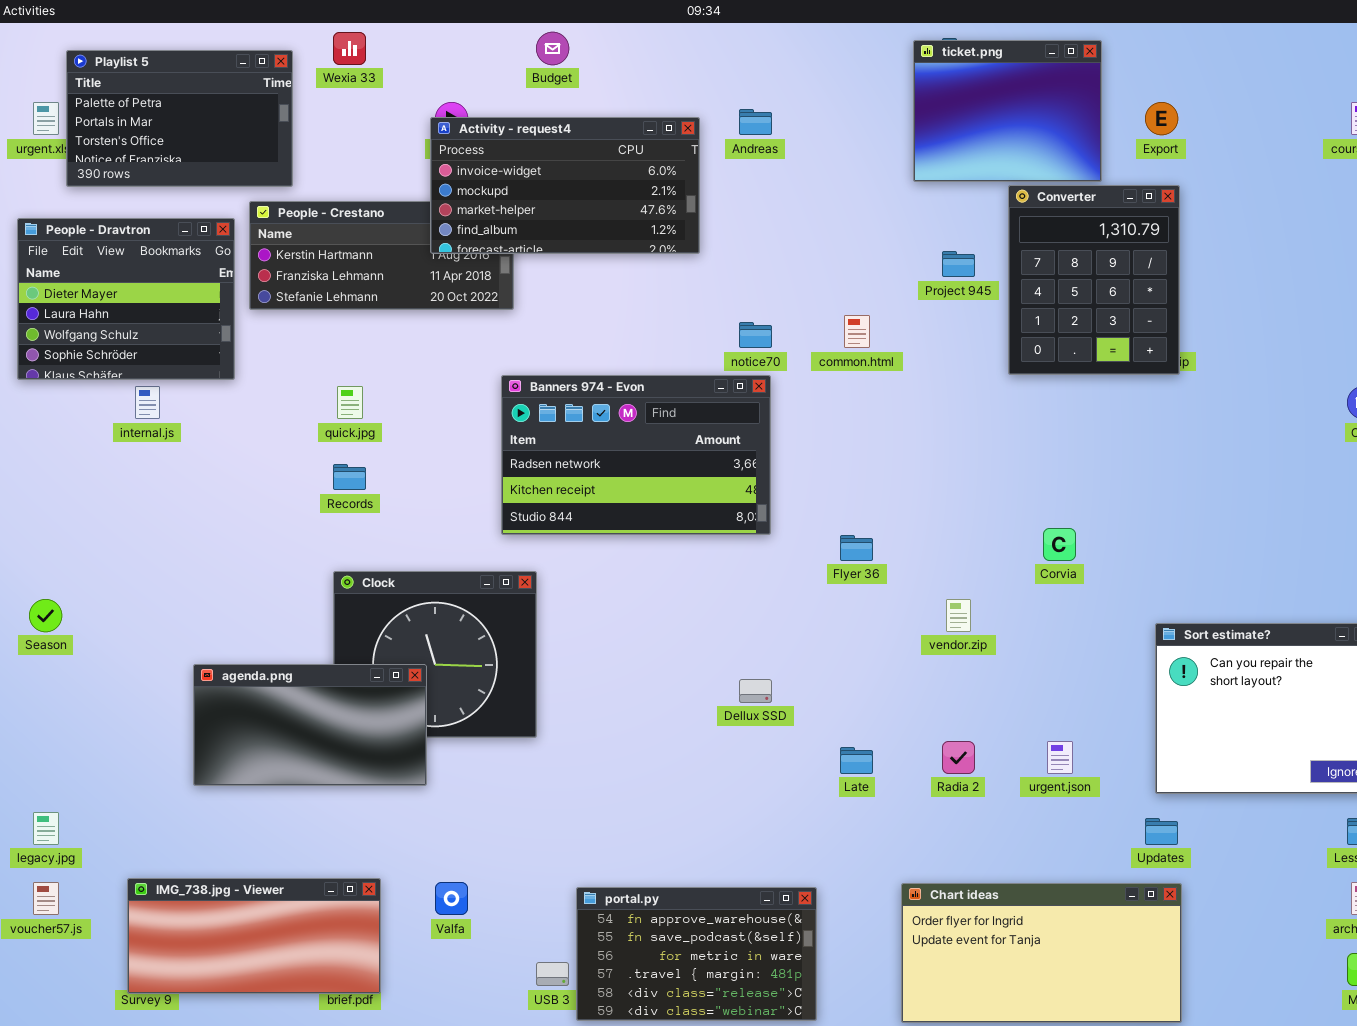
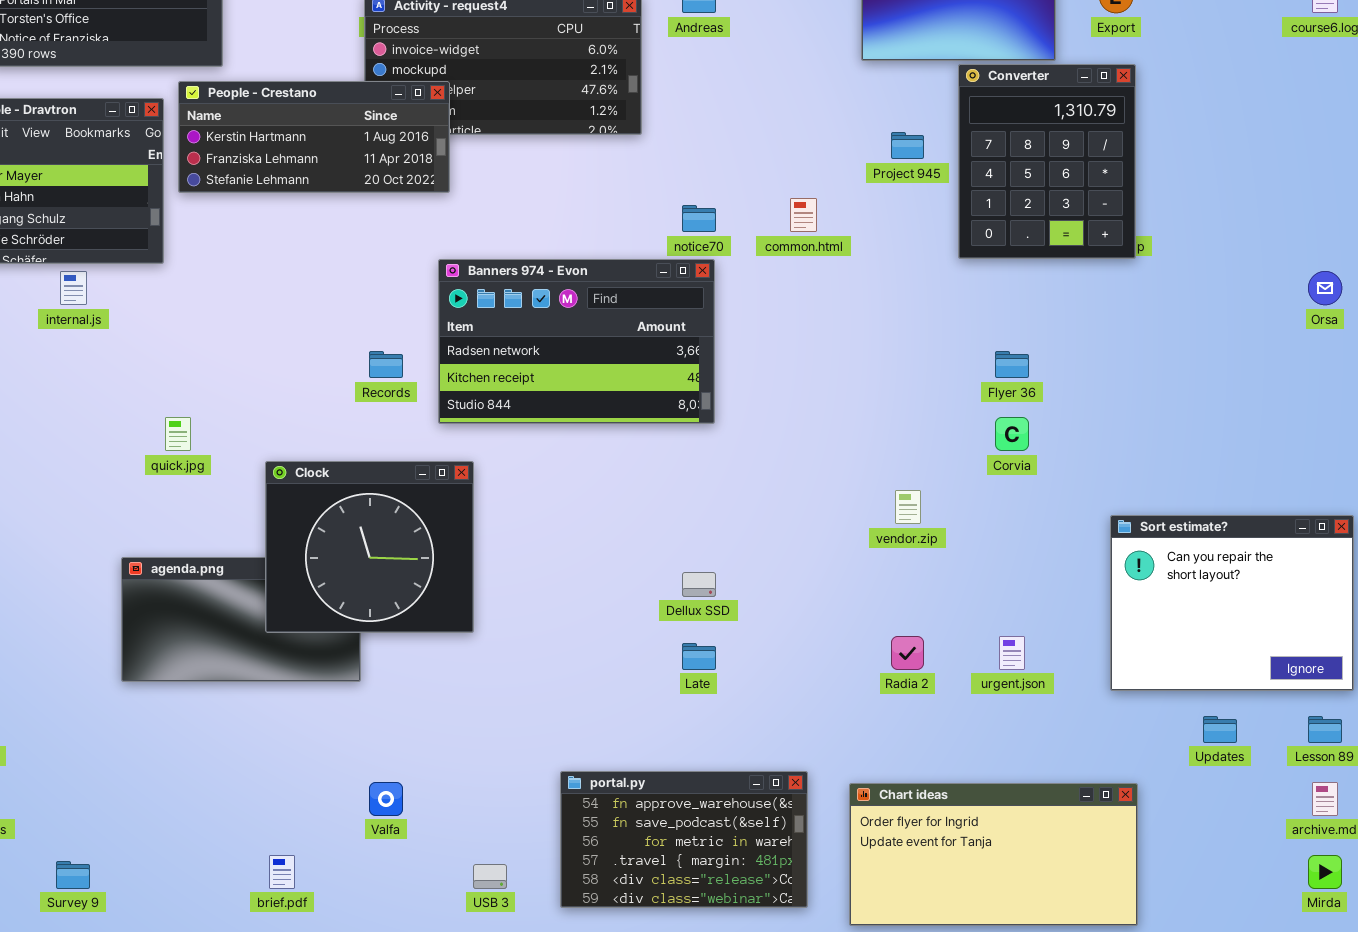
People - Crestano: [249,201,514,310] -> [178,81,450,193], raised
quick.jpg: [337,386,363,419] -> [165,417,191,451], moved
Records: [333,464,366,490] -> [369,351,403,378], moved
Flyer 36: [840,535,873,561] -> [995,351,1029,378], moved
Clock: [333,571,537,738] -> [265,461,474,633], raised
Late: [840,747,873,774] -> [682,643,716,670], moved
Updates: [1145,818,1178,845] -> [1203,716,1237,743], moved
IMG_738.jpg - Viewer: [127,878,381,994] -> none, closed
portal.py: [576,887,817,1021] -> [560,771,808,908], moved

